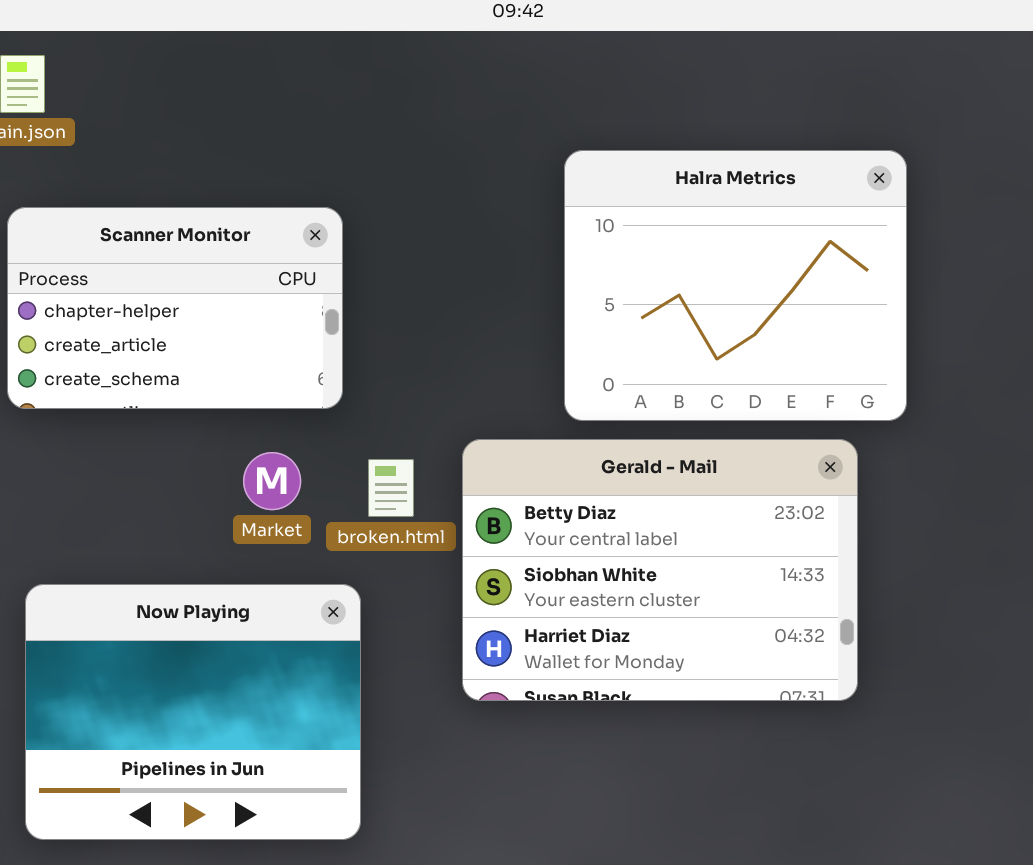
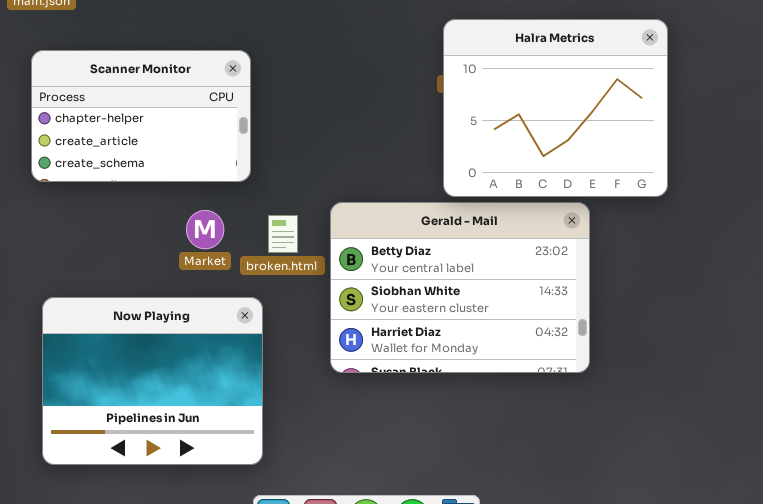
Halra Metrics: [564,150,907,421] -> [443,19,668,197], moved

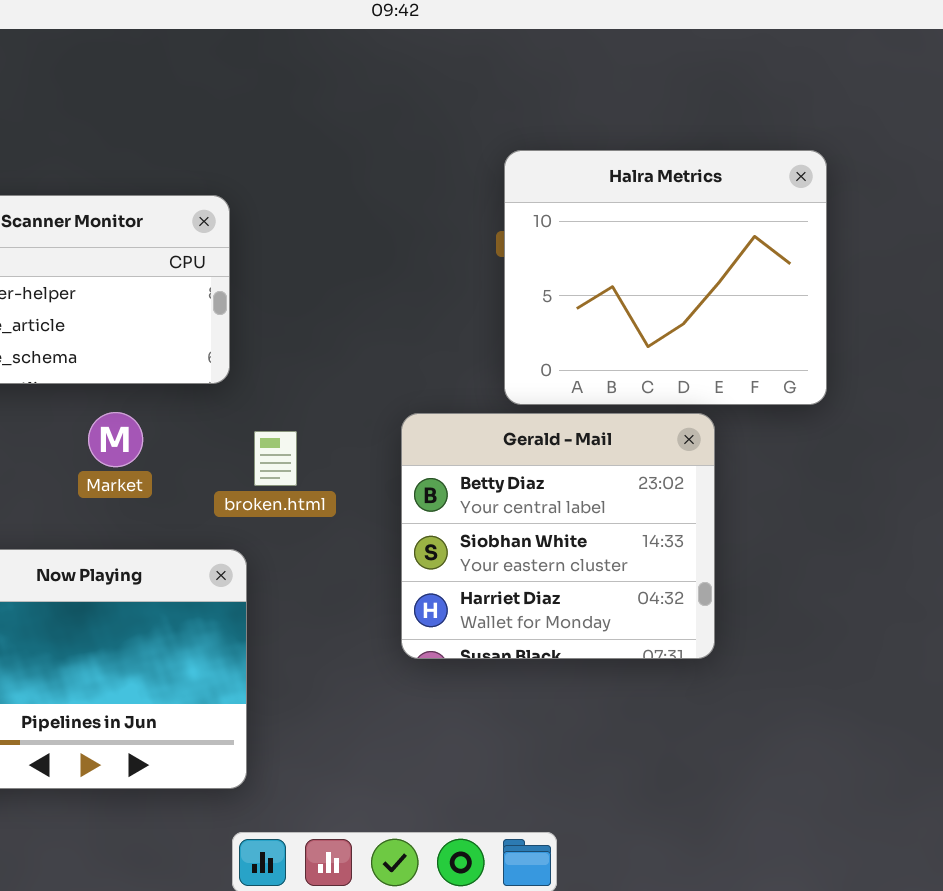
Gerald - Mail: [330,202,590,373] -> [401,413,715,659], resized
Market: [186,210,224,249] -> [88,412,143,467], moved

